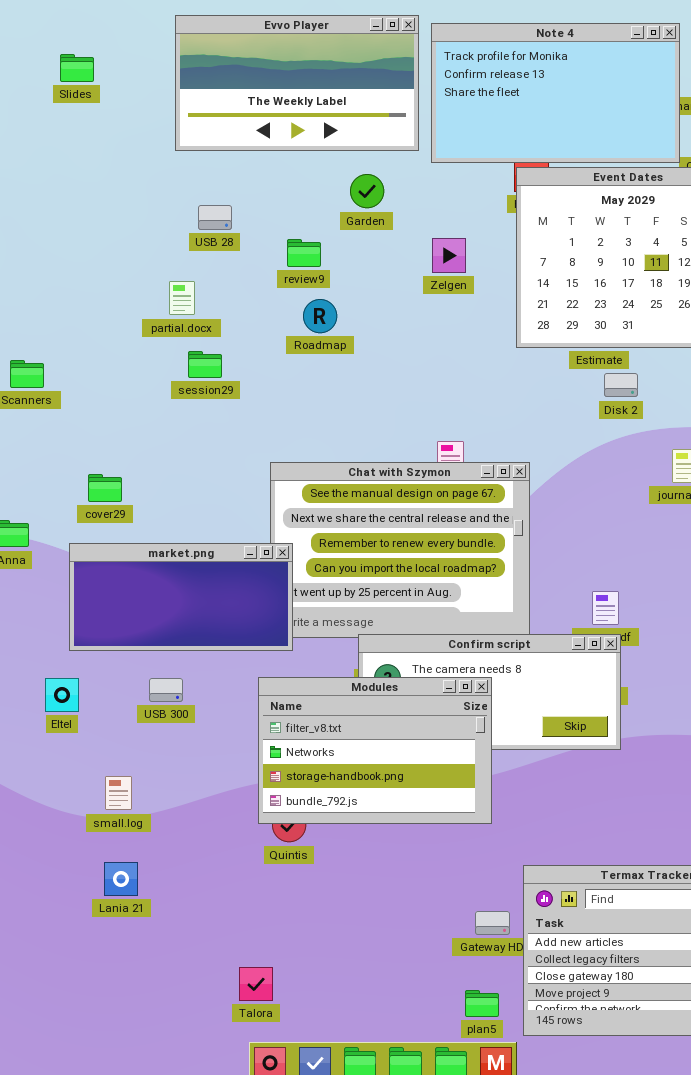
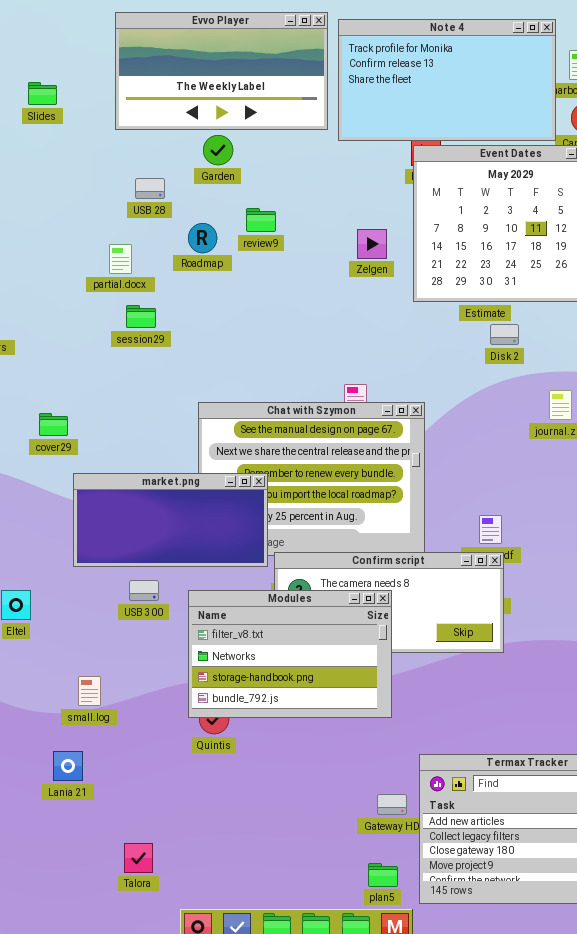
Slides: [60,54,94,82] -> [28,82,57,105], moved
Garden: [350,174,384,208] -> [203,135,233,165], moved
Zelgen: [432,238,466,273] -> [357,229,387,259], moved
review9: [287,239,321,267] -> [246,208,276,232], moved
Roadmap: [303,299,337,333] -> [188,223,217,253], moved
market.png: [69,543,293,651] -> [73,473,268,567], moved
USB 300: [149,678,183,702] -> [129,580,159,601], moved
small.log: [105,776,132,810] -> [78,676,101,706], moved
Talora: [239,967,273,1001] -> [124,843,153,873], moved

